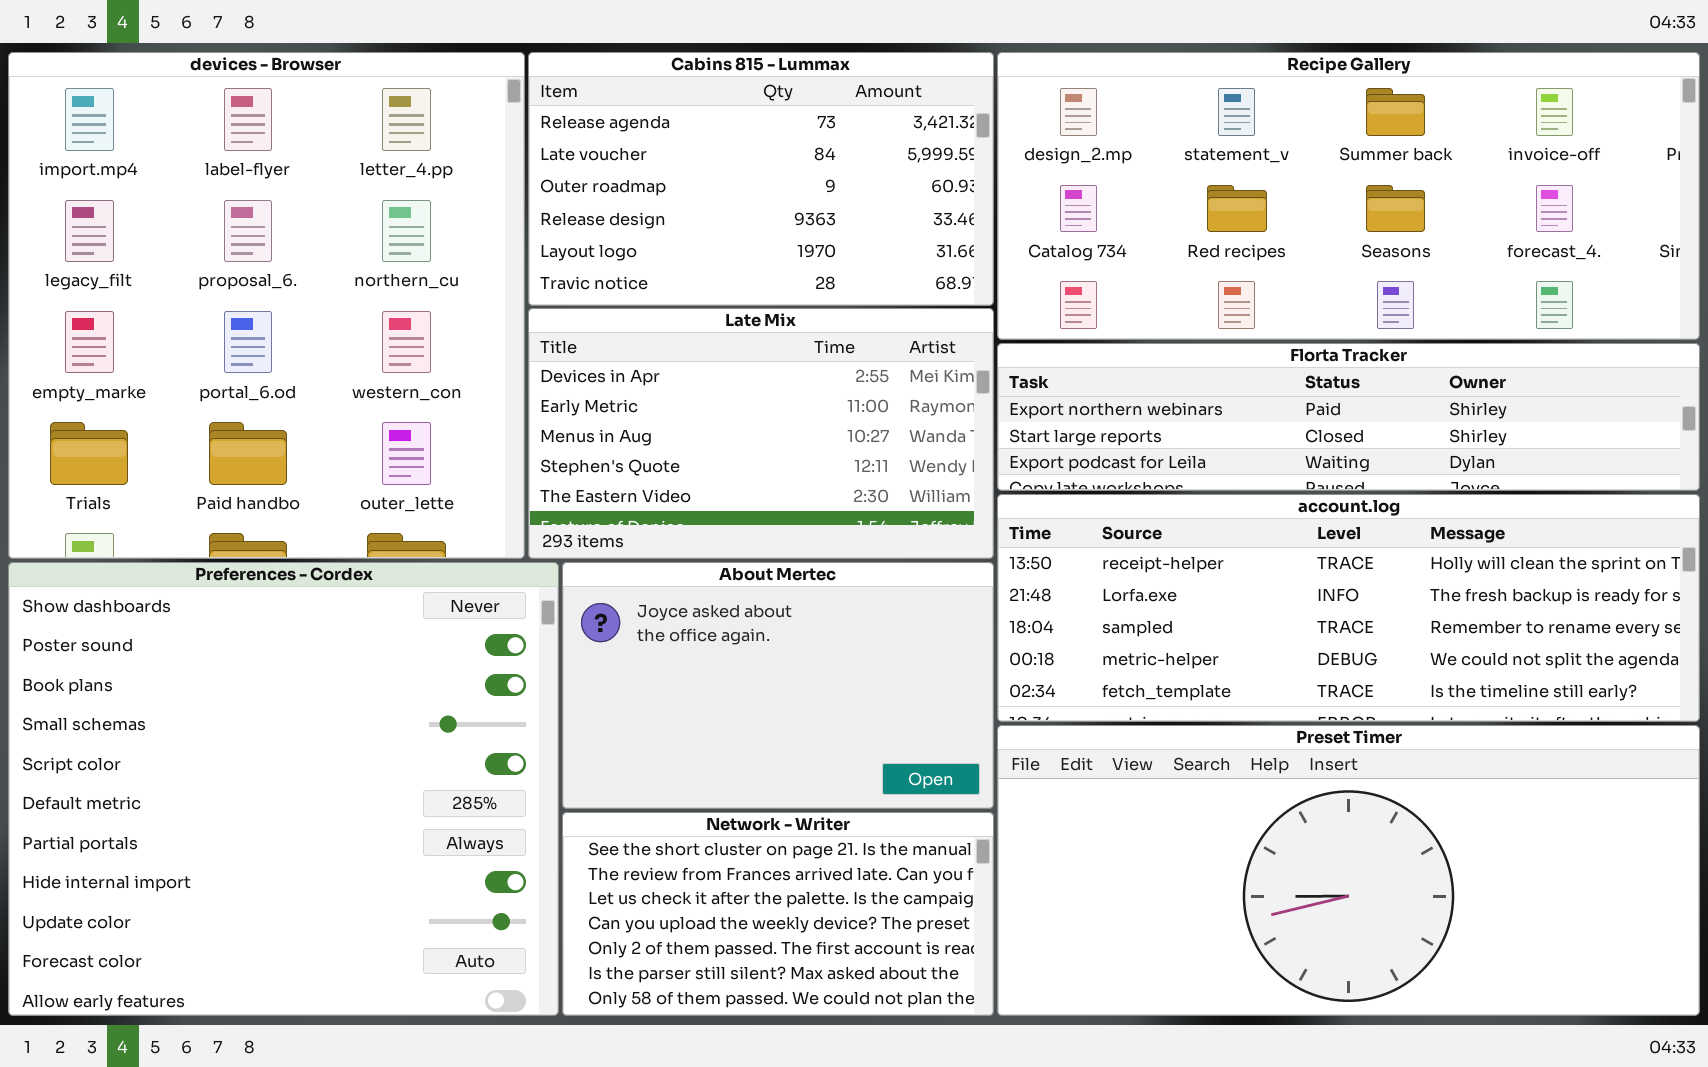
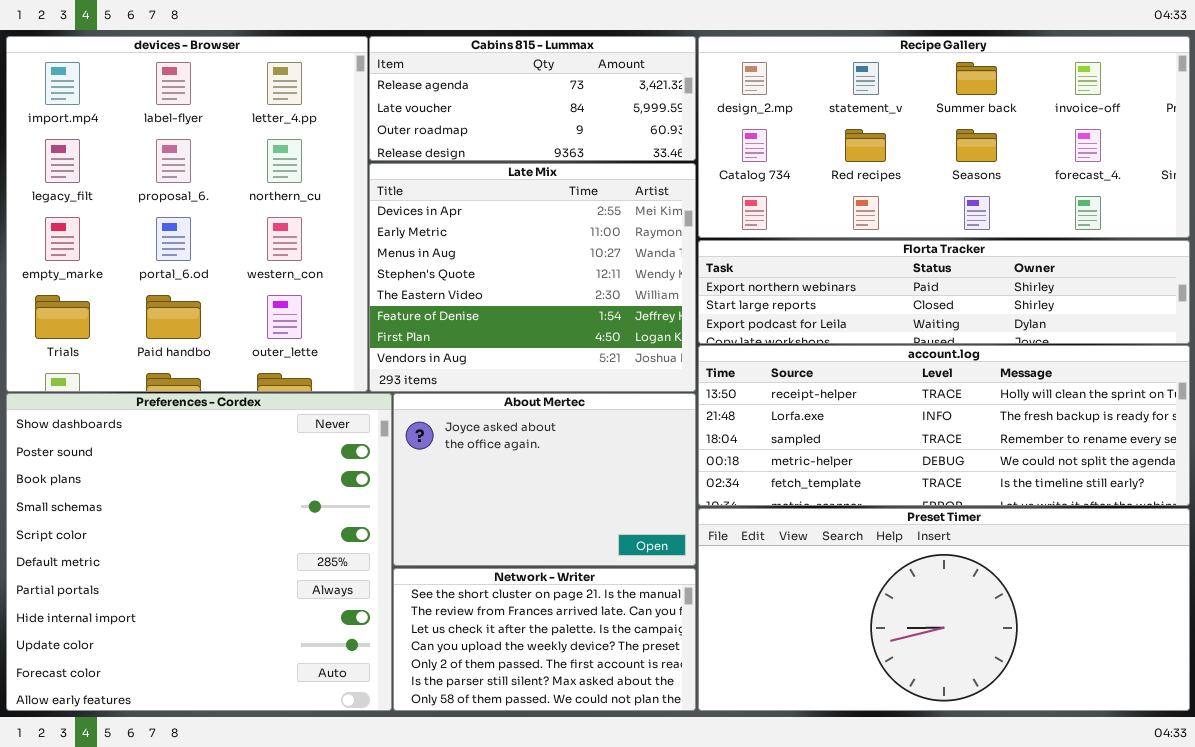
Cabins 815 - Lummax: [528,52,994,306] -> [369,36,696,161], resized
Late Mix: [528,308,994,559] -> [369,163,696,392], resized

